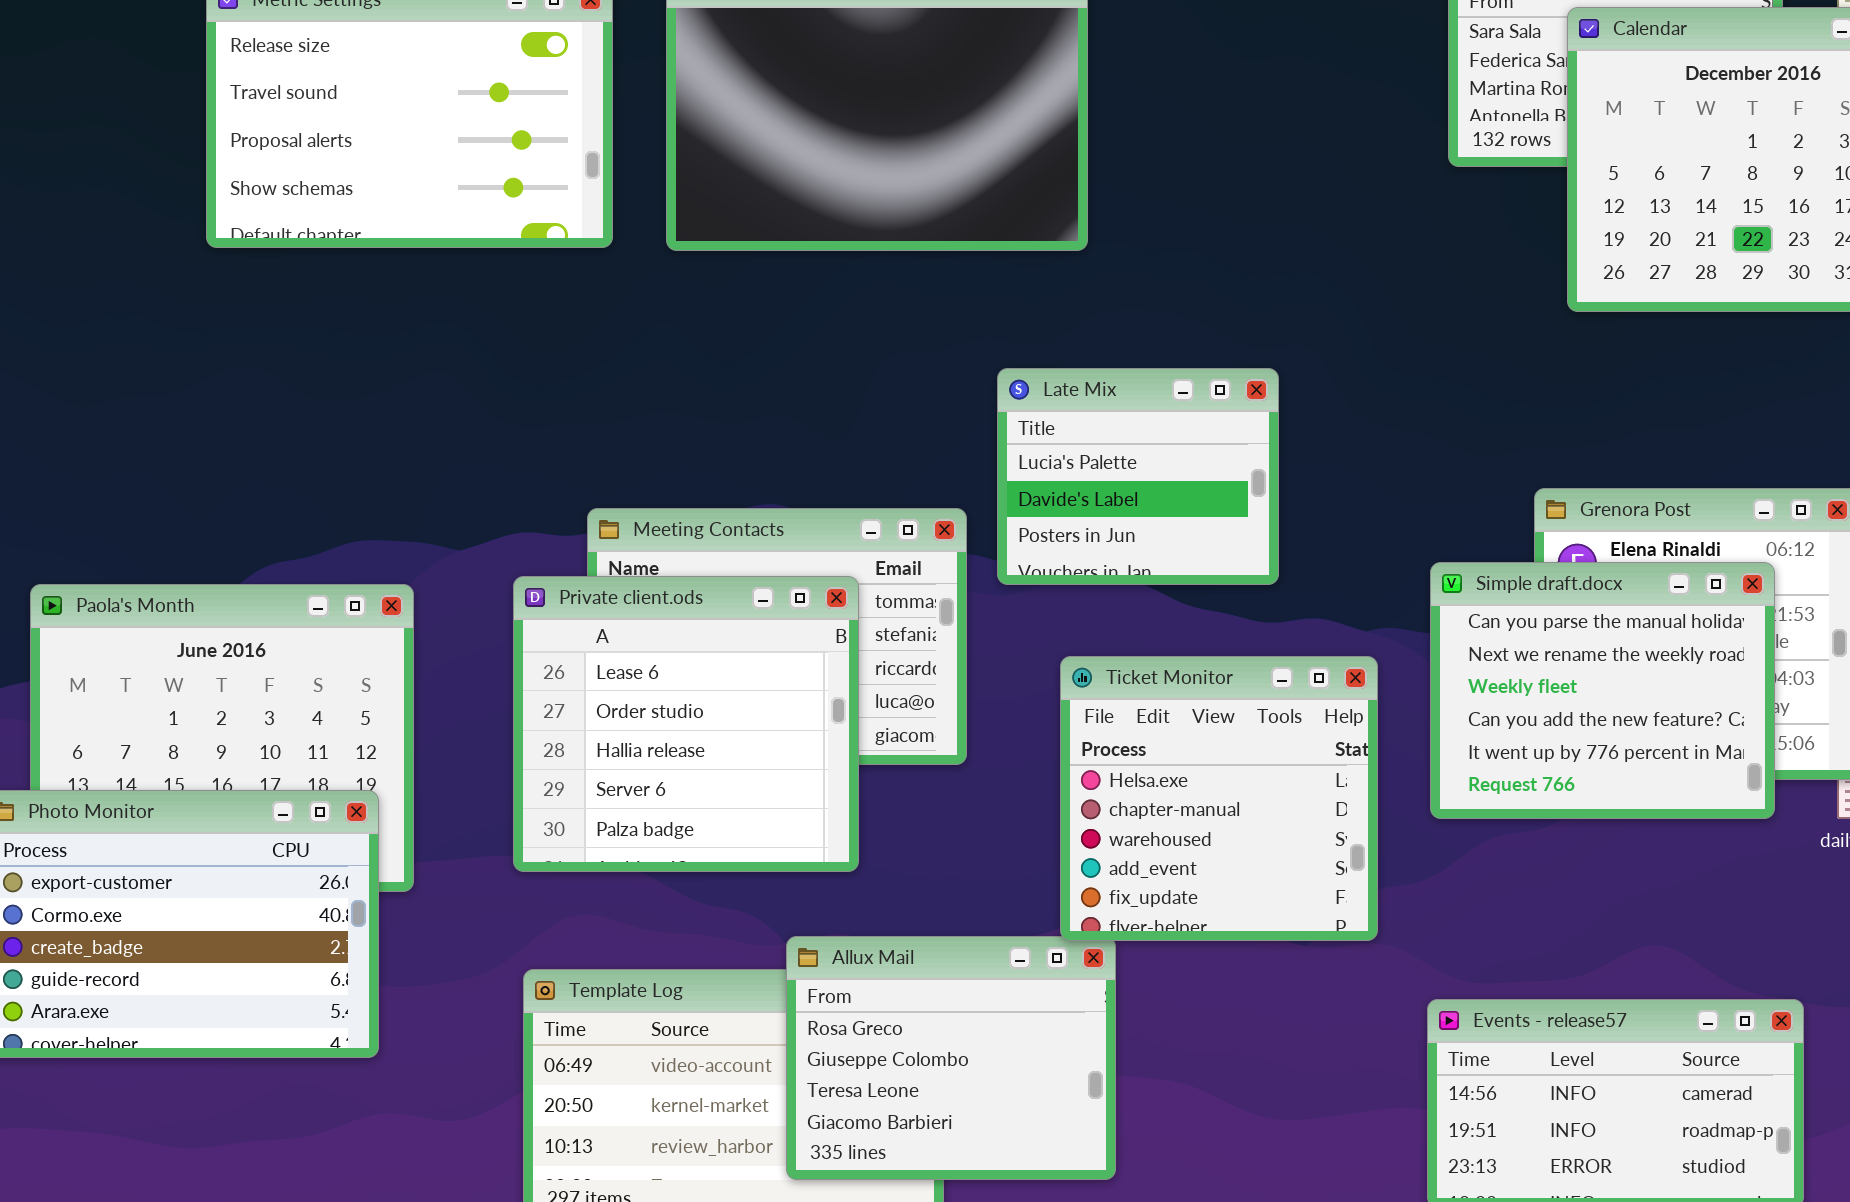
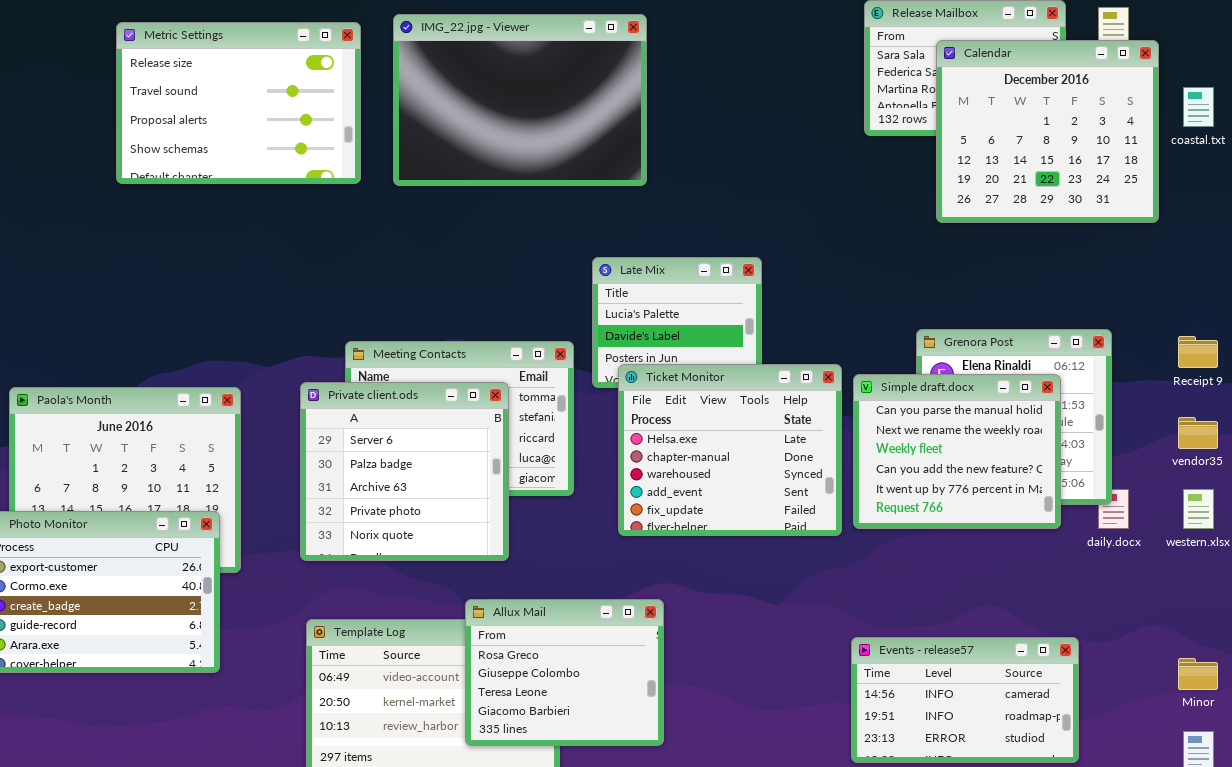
Private client.ods: [513,576,859,872] -> [300,382,509,561], scrolled down 3 rows
Ticket Monitor: [1060,656,1378,941] -> [618,364,842,536], moved, resized

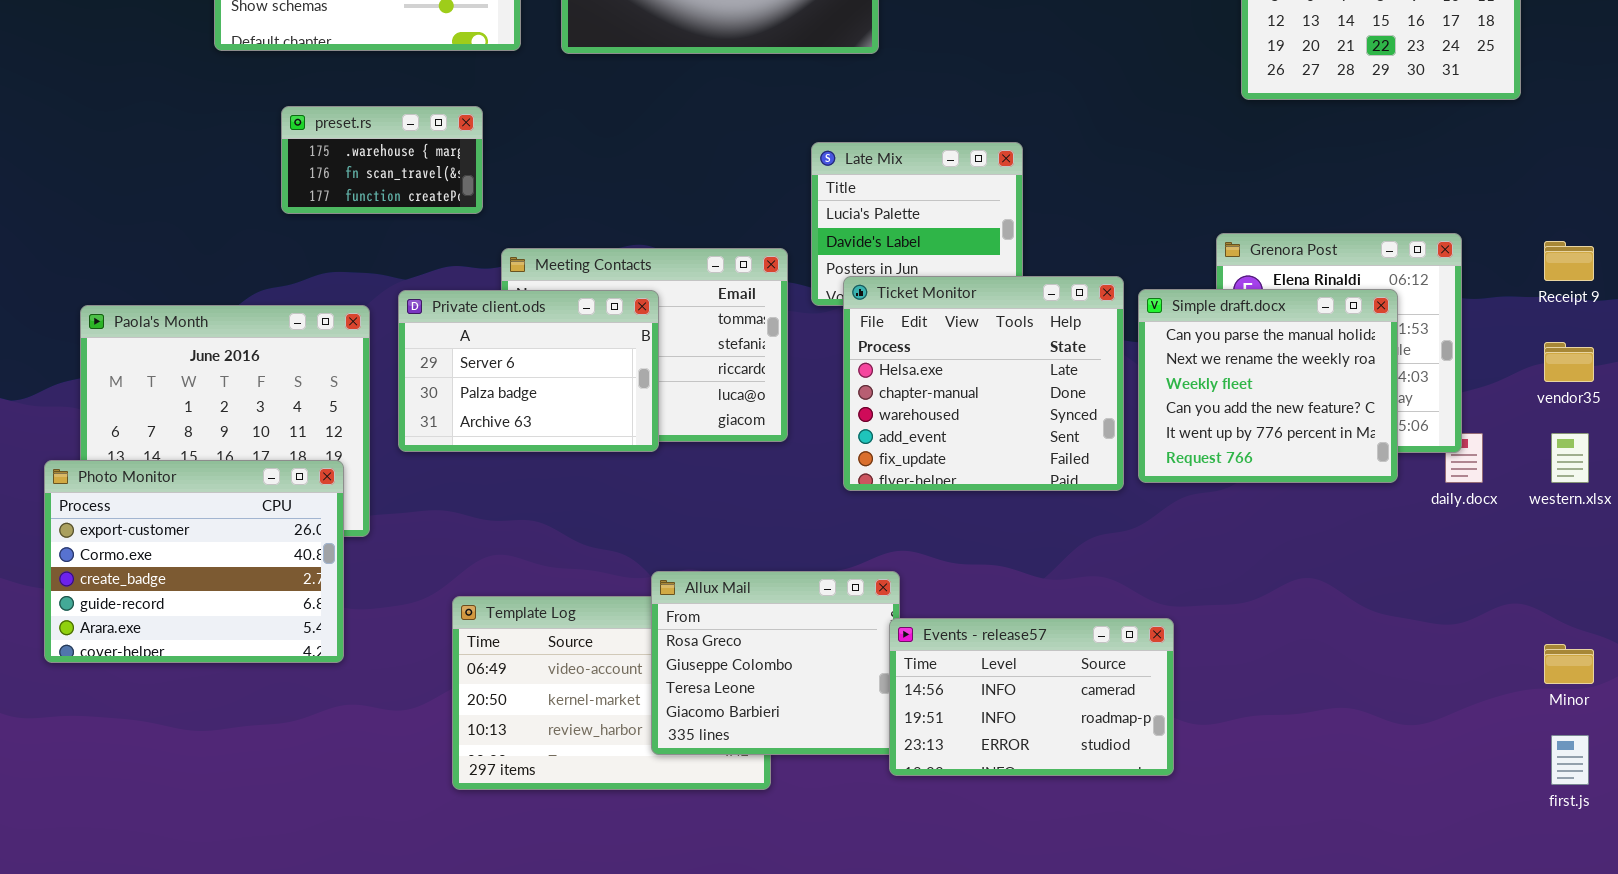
preset.rs: none -> [281,106,483,214], opened
Private client.ods: [300,382,509,561] -> [398,290,659,452], moved, resized
Events - release57: [851,637,1079,763] -> [889,618,1174,776], moved

